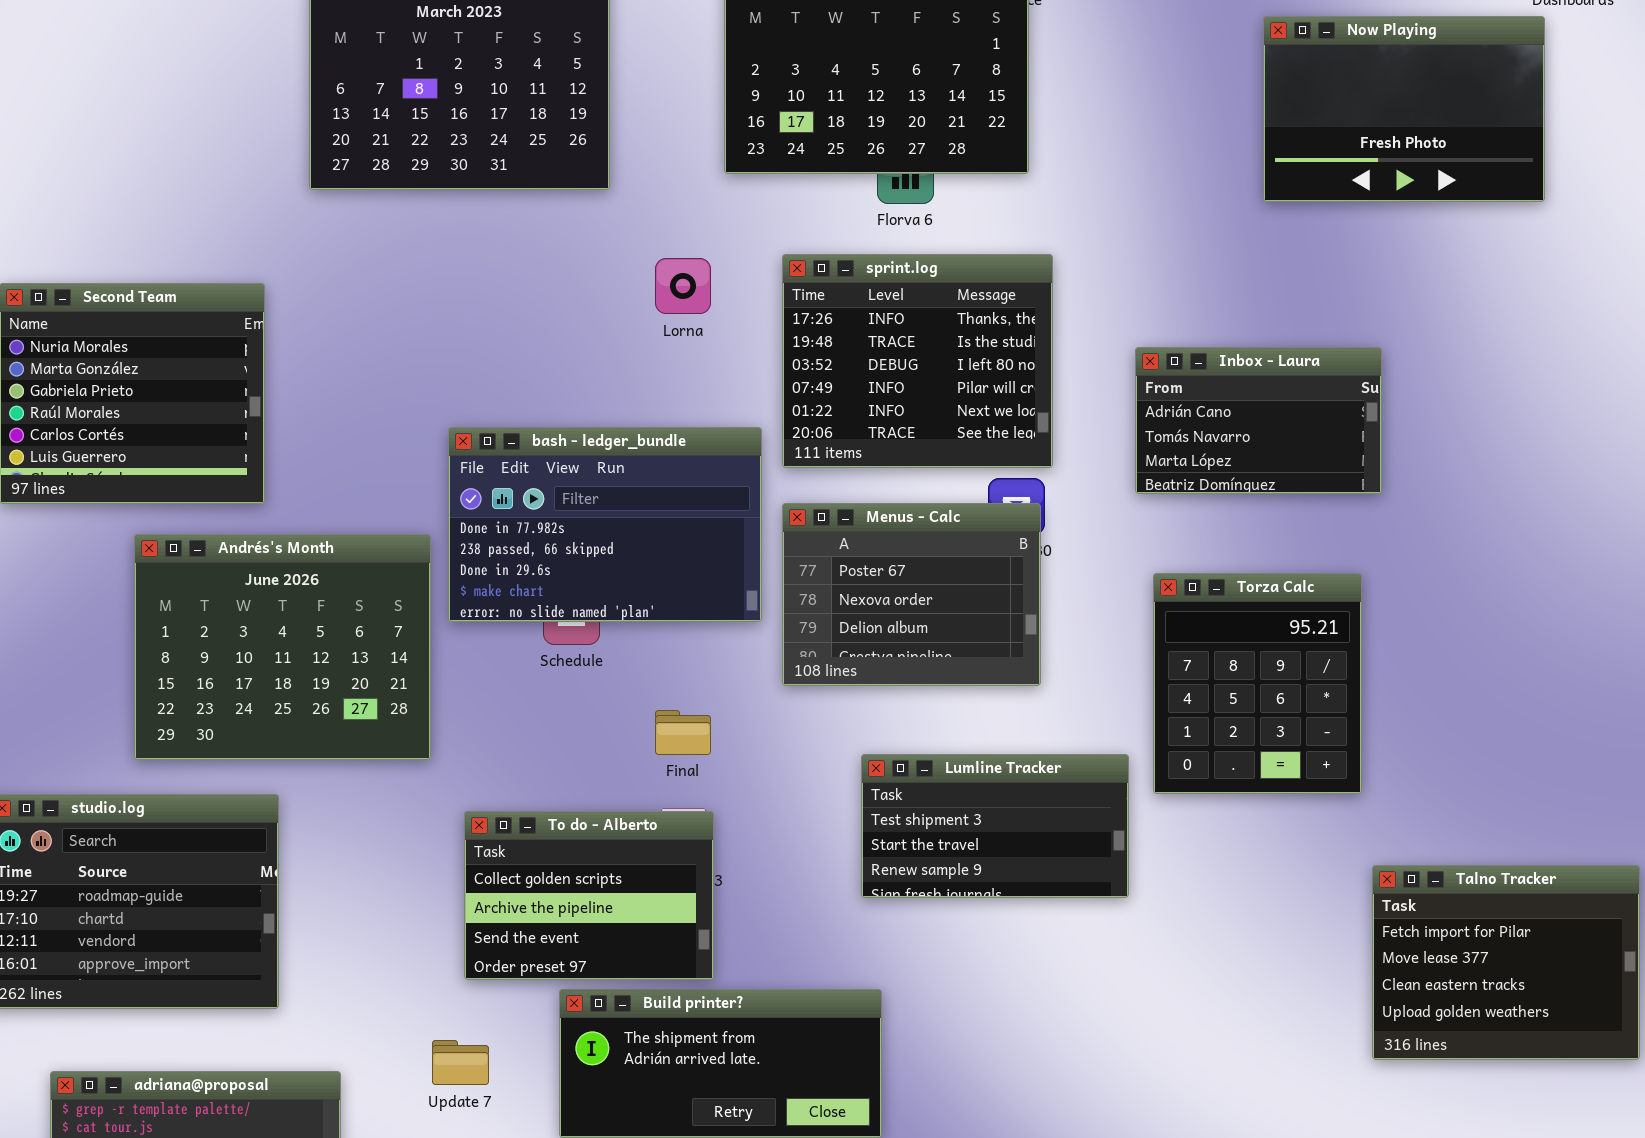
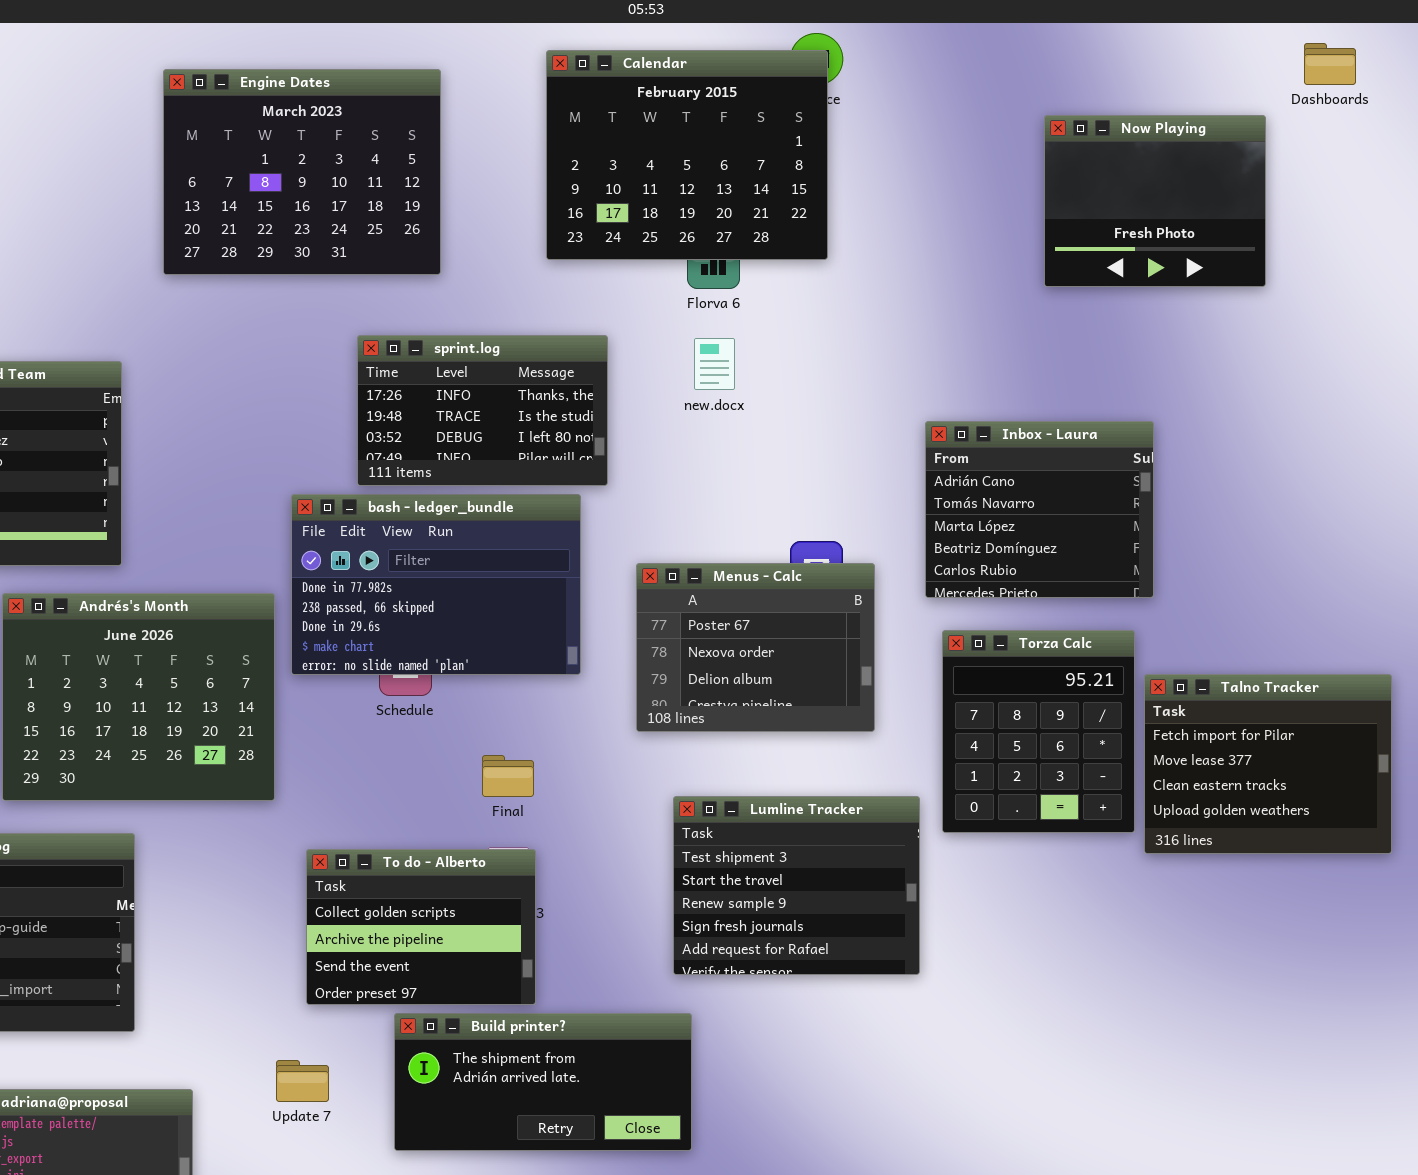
Now Playing: [1263,16,1545,202] -> [1044,115,1266,287], resized
sprint.log: [782,254,1053,468] -> [357,335,608,486], moved, resized
Inbox - Laura: [1135,347,1382,494] -> [925,421,1154,598], resized
Menus - Calc: [782,503,1041,686] -> [636,563,875,732], moved
Lumline Tracker: [861,754,1129,898] -> [673,796,920,975], resized
Talno Tracker: [1372,865,1640,1060] -> [1144,674,1392,854], moved

